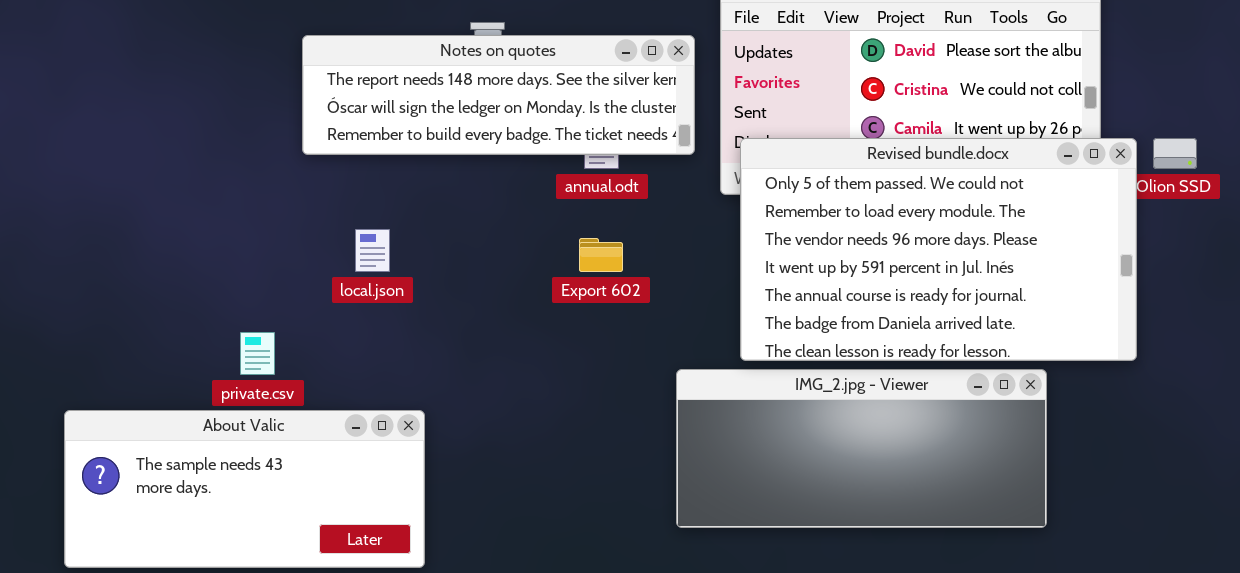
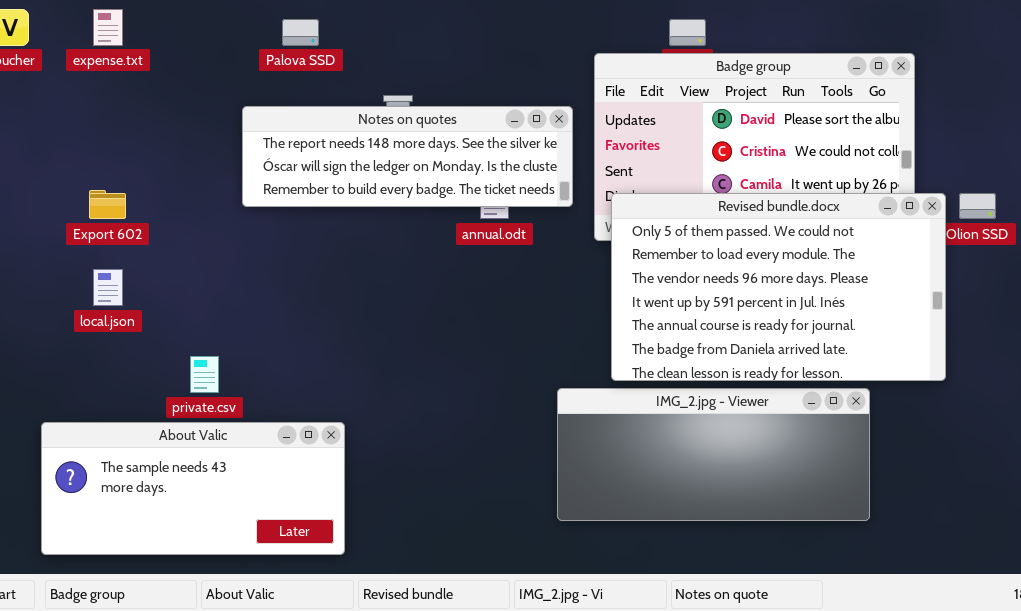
local.json: [355,229,390,272] -> [93,269,123,306], moved
Export 602: [579,238,623,272] -> [89,190,126,219], moved

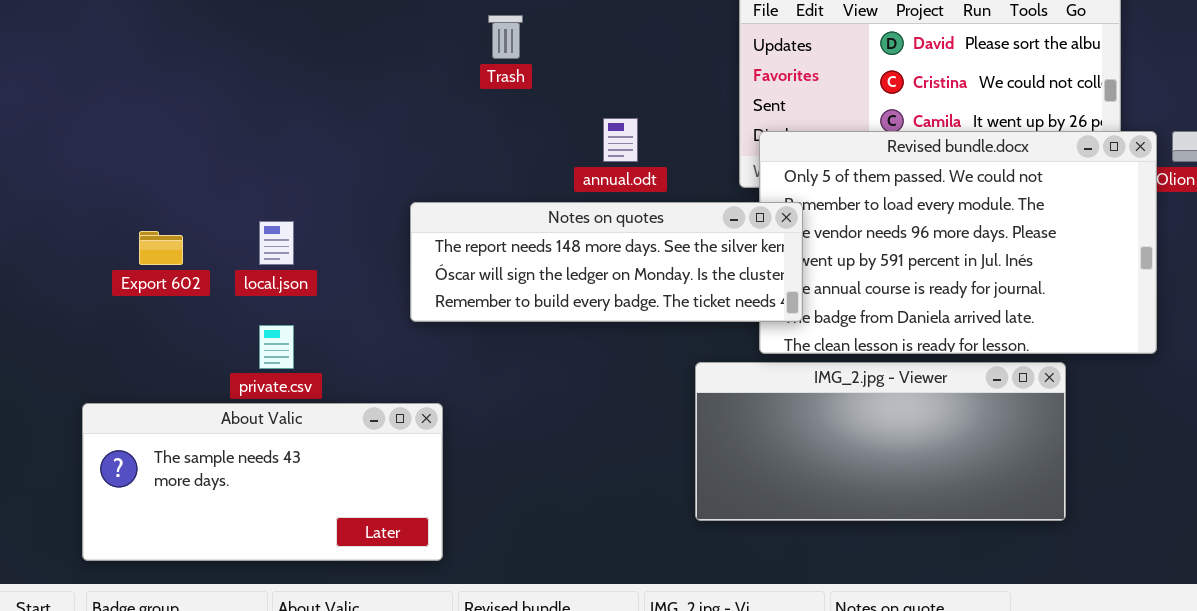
Notes on quotes: [242,106,573,207] -> [410,202,803,322], moved
Export 602: [89,190,126,219] -> [139,231,183,265], moved
local.json: [93,269,123,306] -> [259,221,294,265], moved

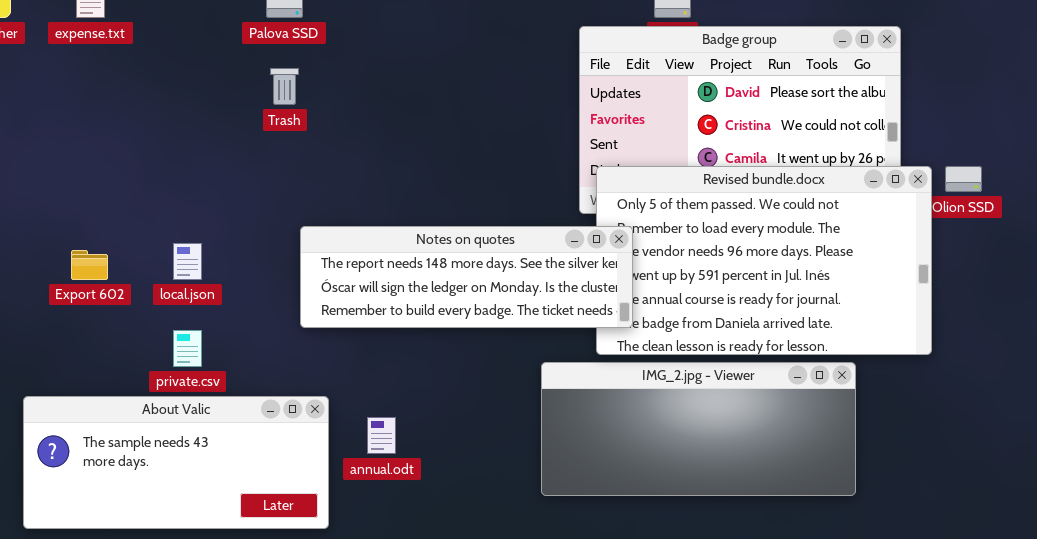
Trash: [488,15,523,59] -> [270,68,299,105], moved
annual.odt: [603,118,638,162] -> [367,417,396,454], moved

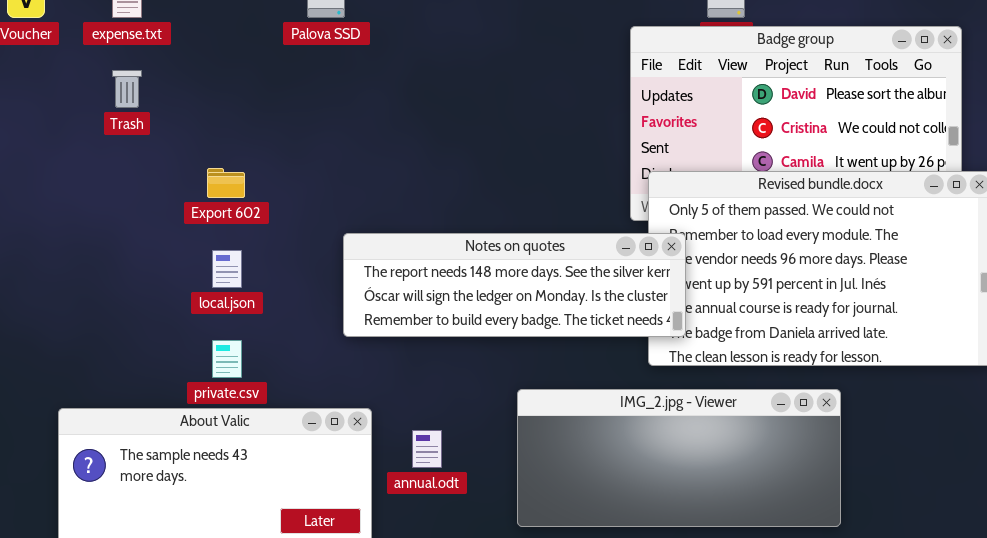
Trash: [270,68,299,105] -> [112,70,142,108], moved
Export 602: [71,250,108,280] -> [207,168,245,198], moved
IMG_2.jpg - Viewer: [541,362,856,496] -> [517,389,841,527], moved

